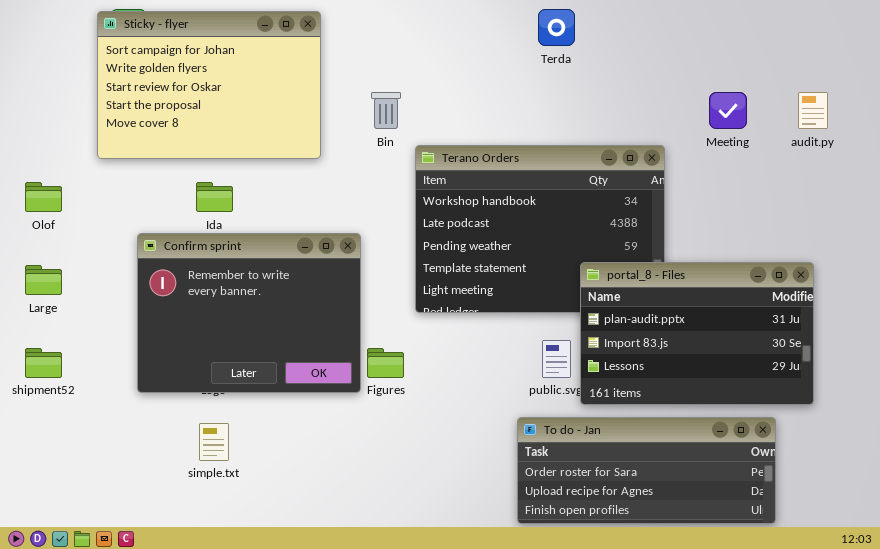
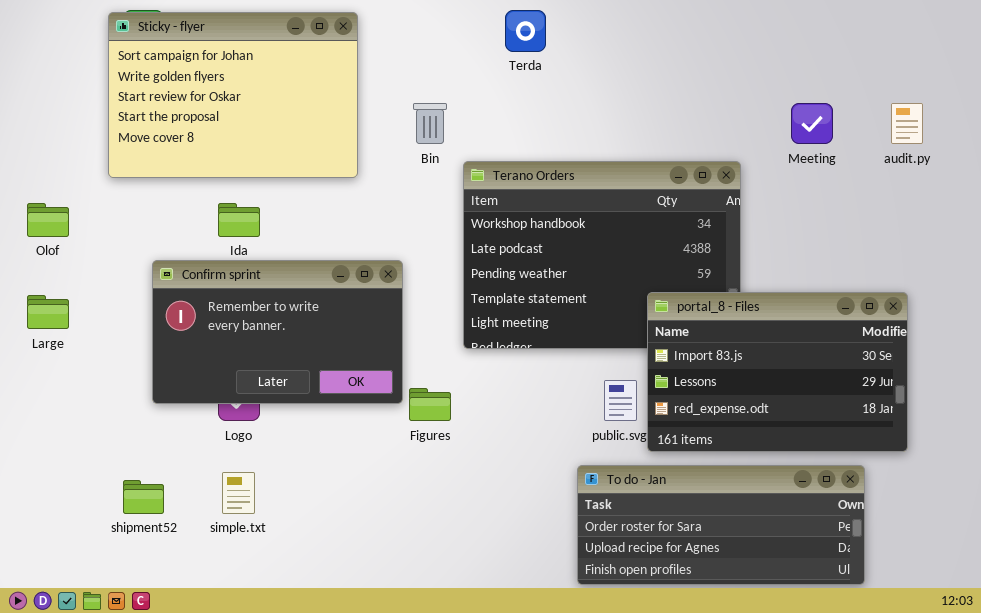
Terda: [538,9,575,46] -> [505,10,546,52], moved
Confirm sprint: [137,233,361,393] -> [152,260,403,404], resized
portal_8 - Files: [580,262,814,405] -> [647,292,908,452], scrolled down 1 row
shipment52: [25,348,62,378] -> [123,480,164,514], moved

